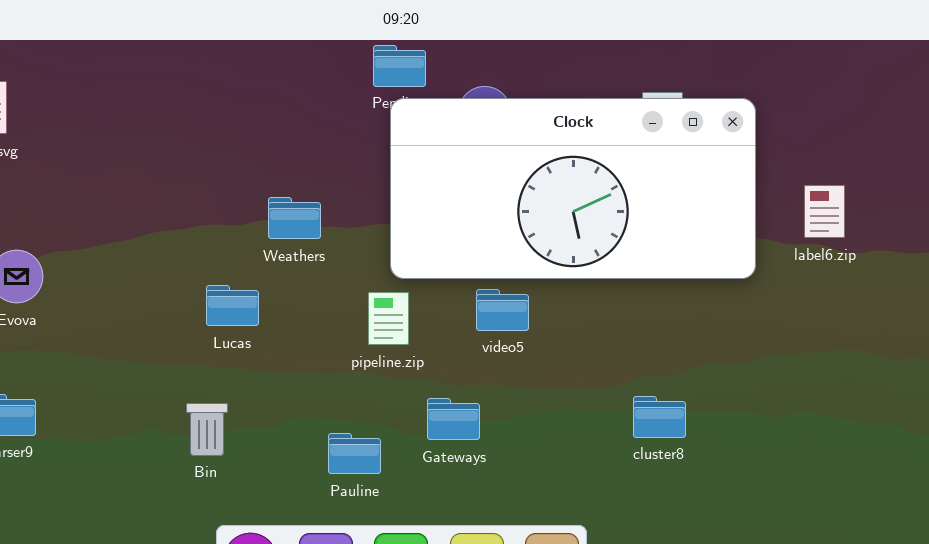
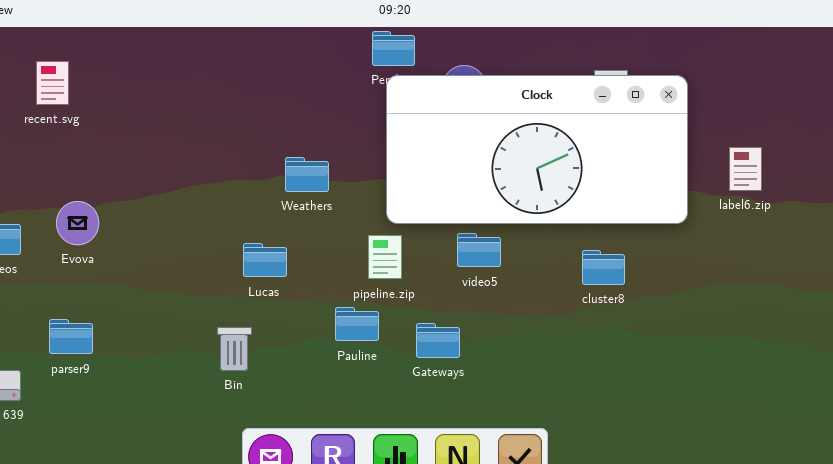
Lucas: [206,285,259,326] -> [243,243,287,277], moved
cluster8: [633,396,686,438] -> [582,250,625,285], moved
Pauline: [328,433,381,474] -> [335,307,379,341], moved

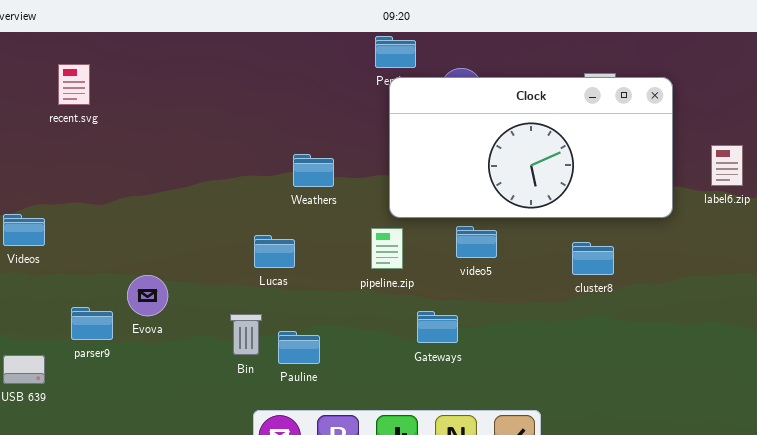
Evova: [56,201,99,245] -> [127,275,168,316], moved
Pauline: [335,307,379,341] -> [278,331,320,364], moved

